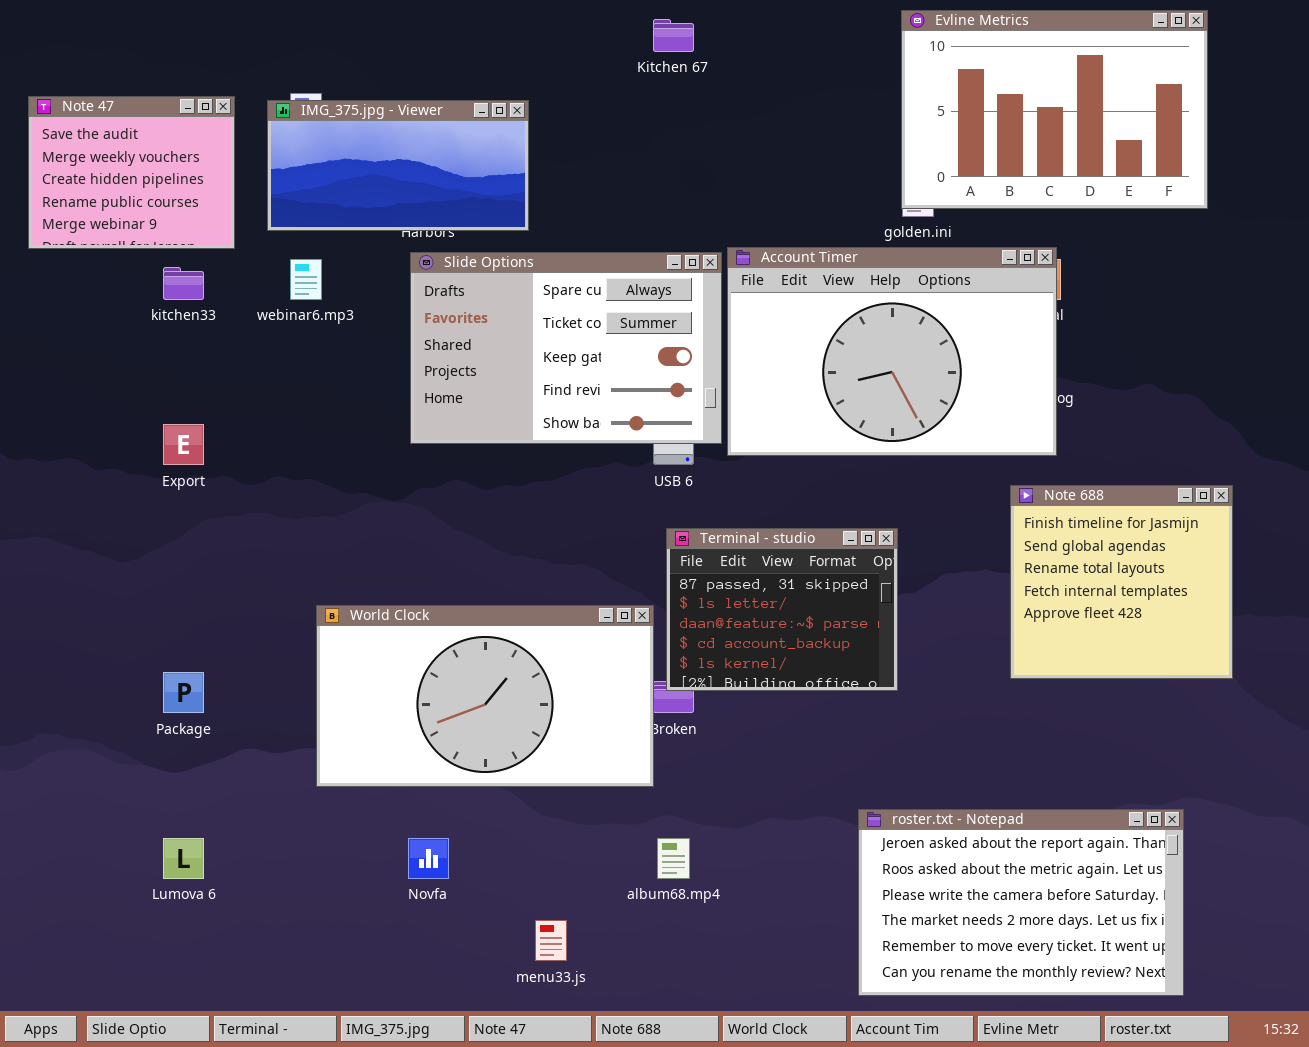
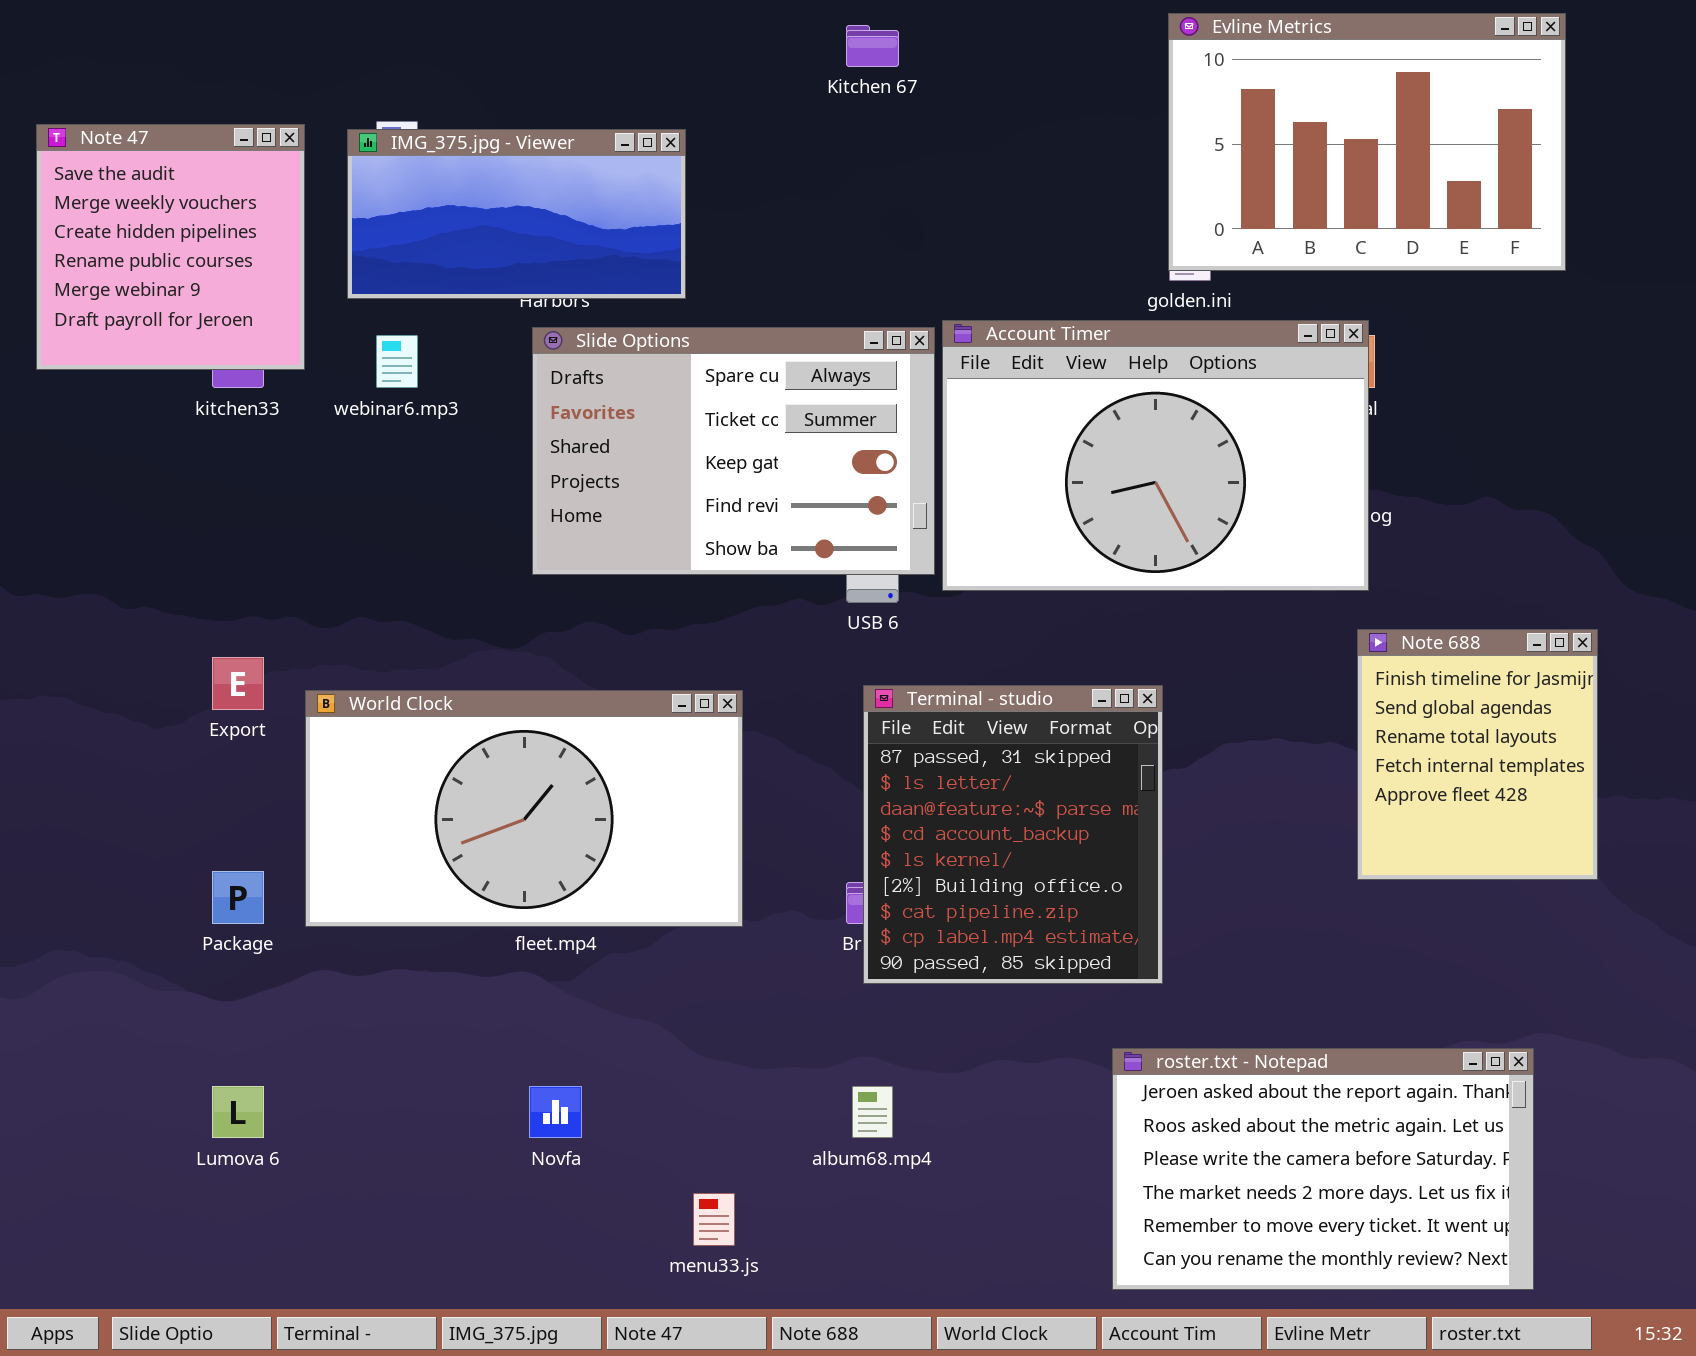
Note 47: [28,96,235,249] -> [36,124,305,370], resized
Export: [163,424,204,465] -> [212,657,264,710], moved
Note 688: [1010,485,1233,679] -> [1357,629,1598,880], resized
Terminal - studio: [666,528,898,691] -> [863,685,1163,984], resized
World Clock: [316,605,654,787] -> [305,690,743,927], moved

